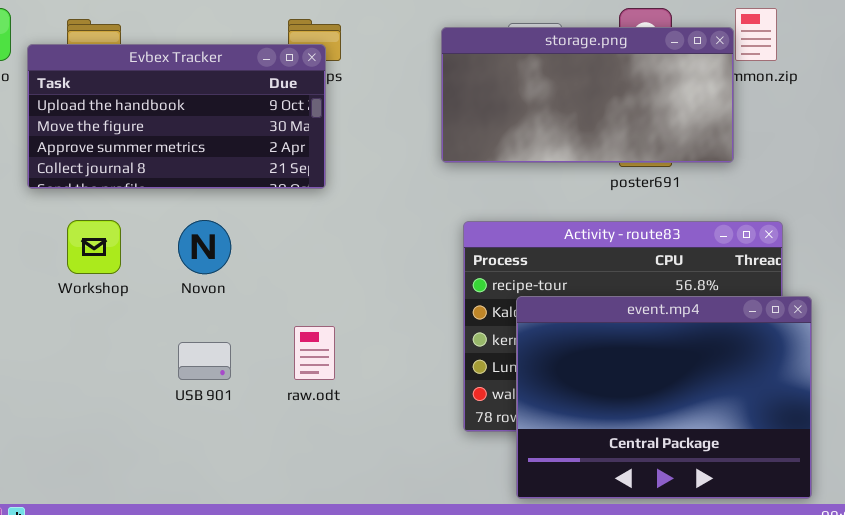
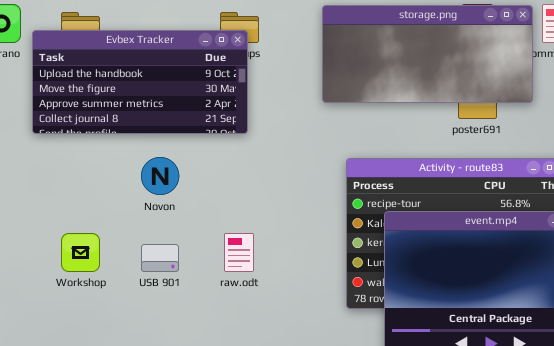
storage.png: [441,27,734,163] -> [322,5,533,103], moved
Workshop: [67,220,121,274] -> [61,233,100,272], moved

